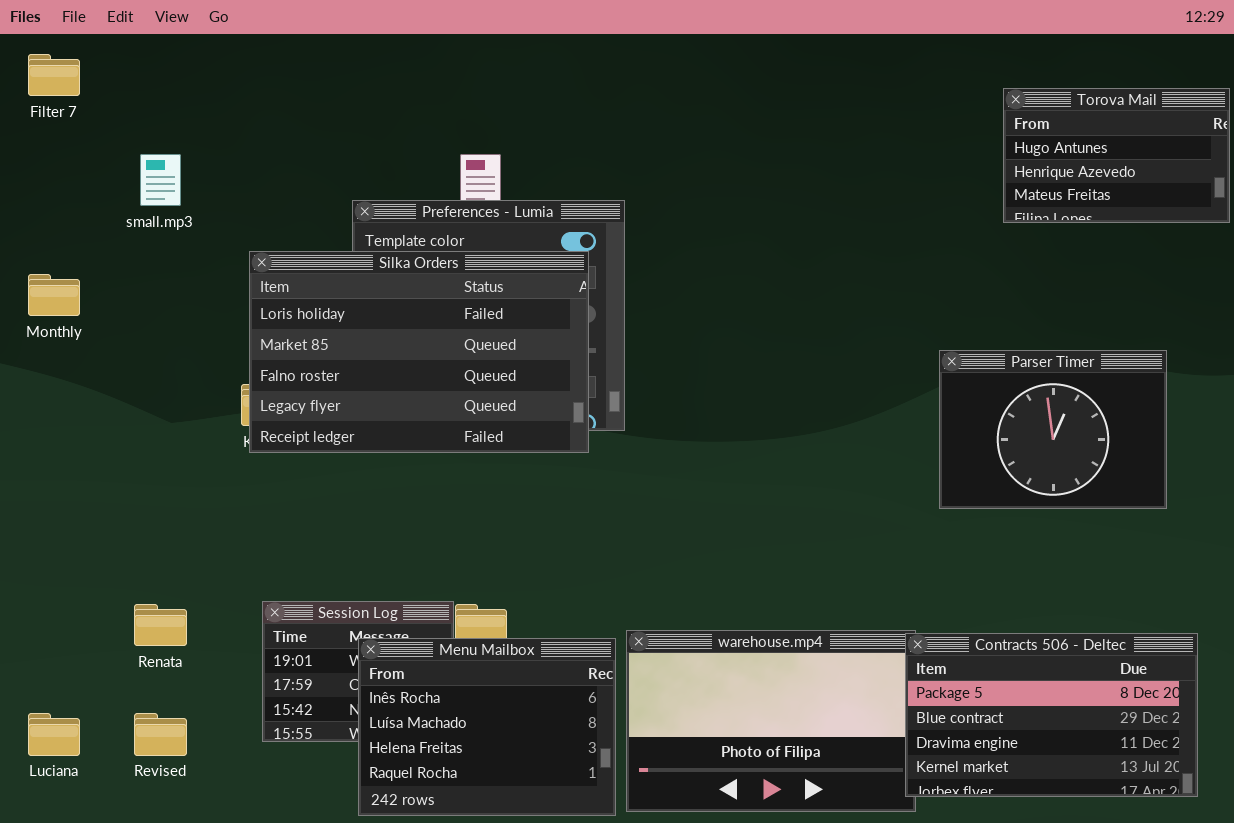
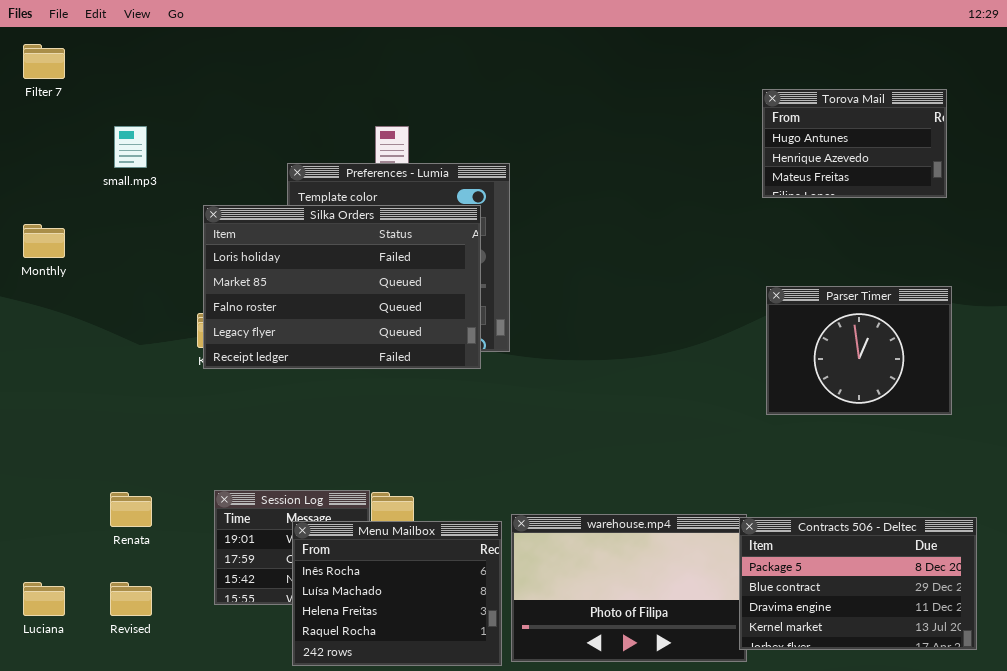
Torova Mail: [1003,88,1230,223] -> [762,89,947,198], moved

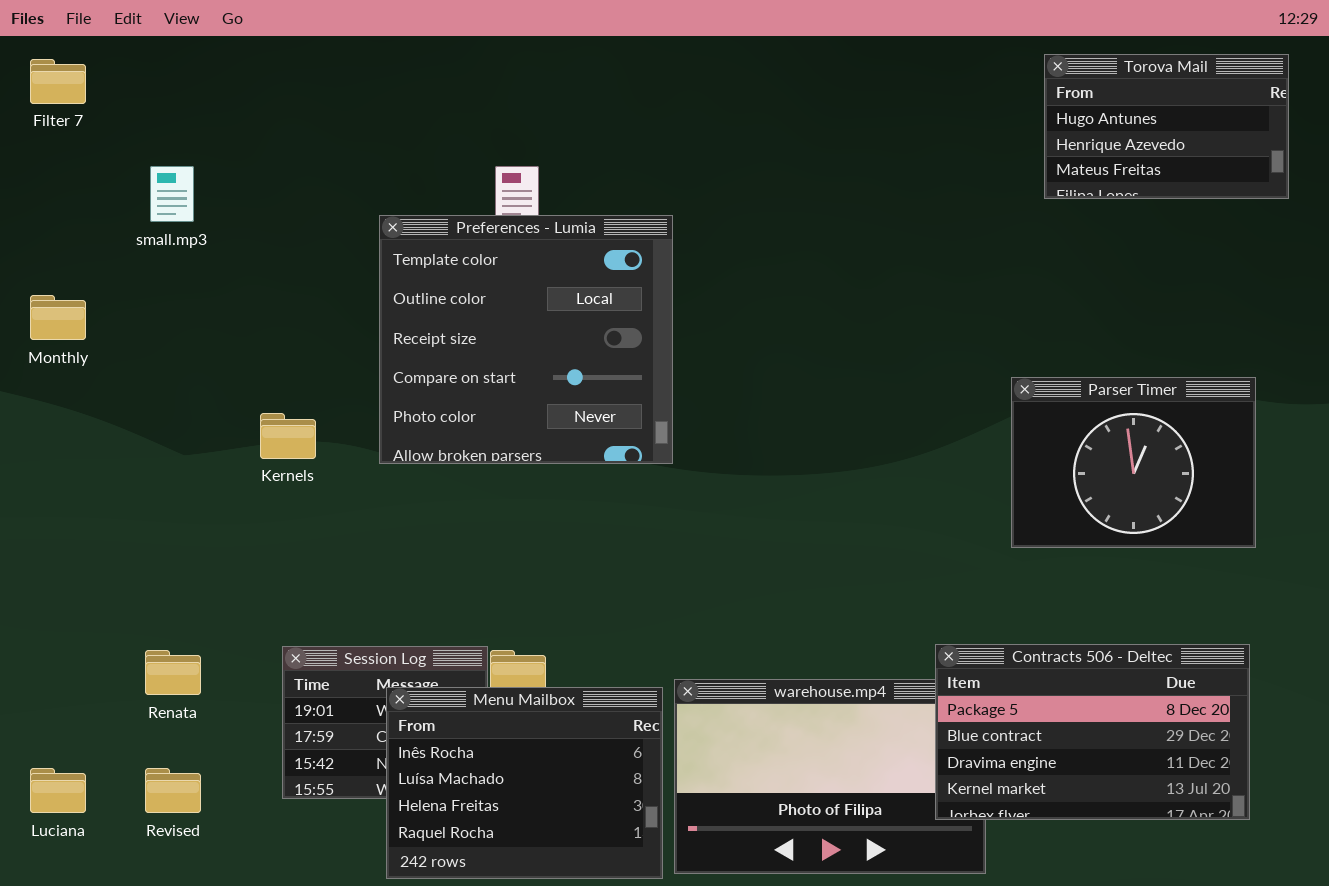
Torova Mail: [762,89,947,198] -> [1044,54,1289,199], moved
Silka Orders: [203,205,481,369] -> none, closed
Contracts 506 - Deltec: [739,517,977,650] -> [935,644,1250,820], moved

